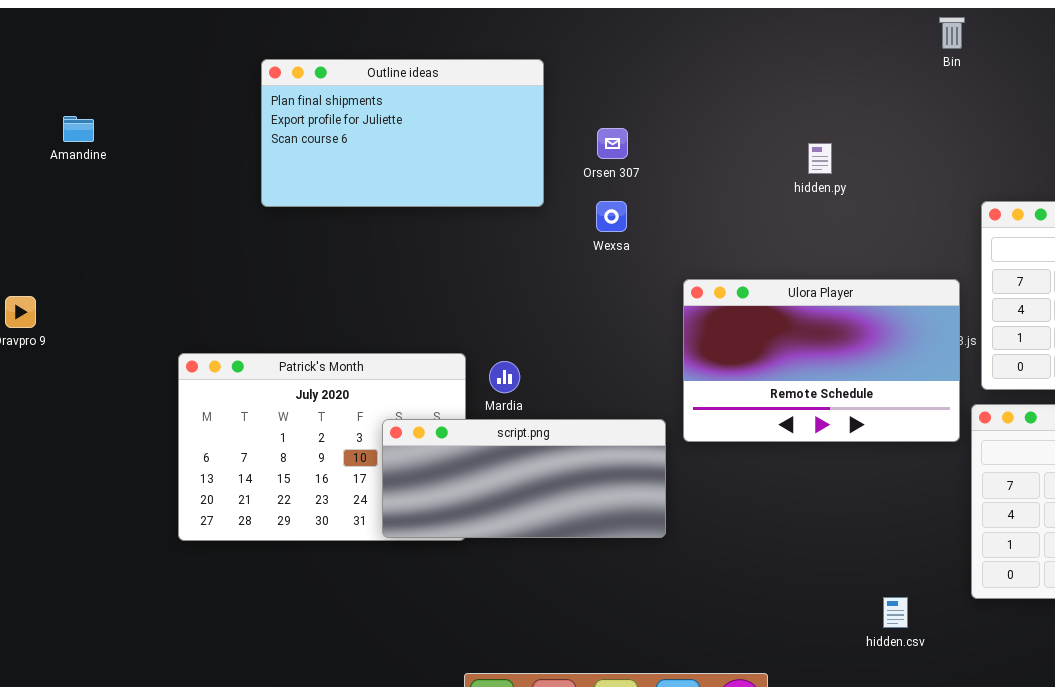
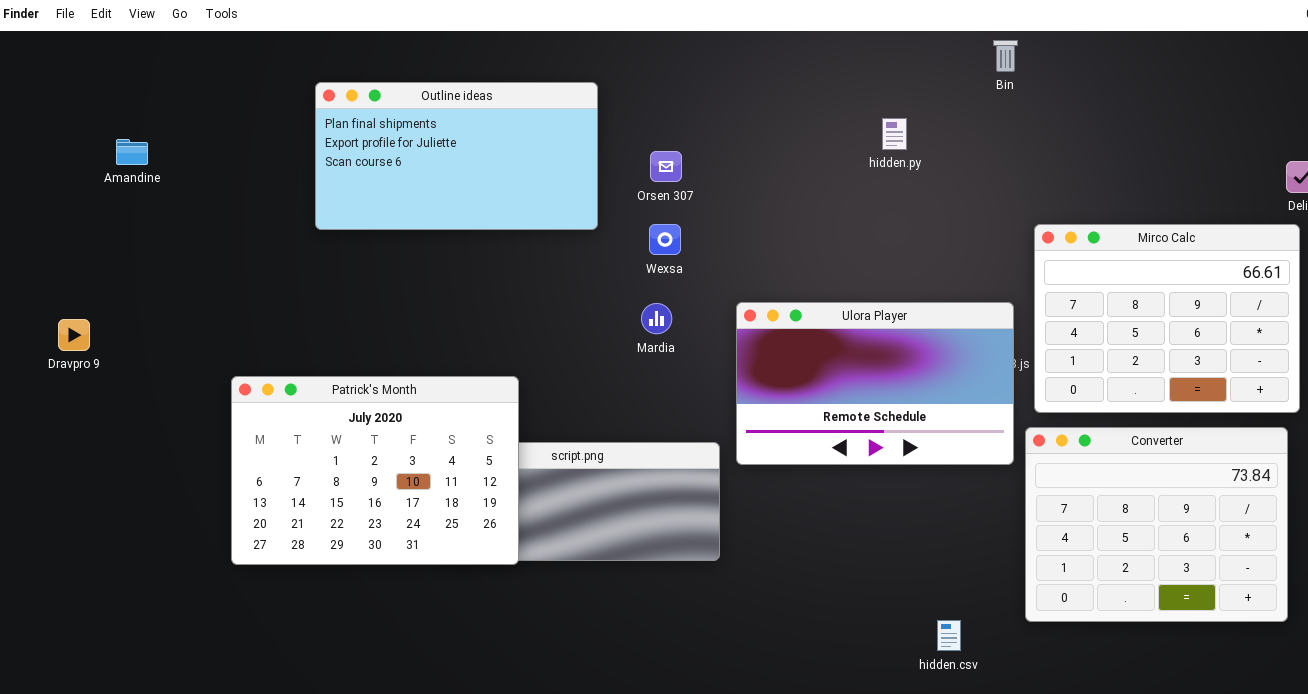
hidden.py: [808,143,832,174] -> [882,118,907,150], moved
Patrick's Month: [178,353,466,541] -> [231,376,519,565], raised
Mardia: [489,361,520,393] -> [641,303,672,334], moved

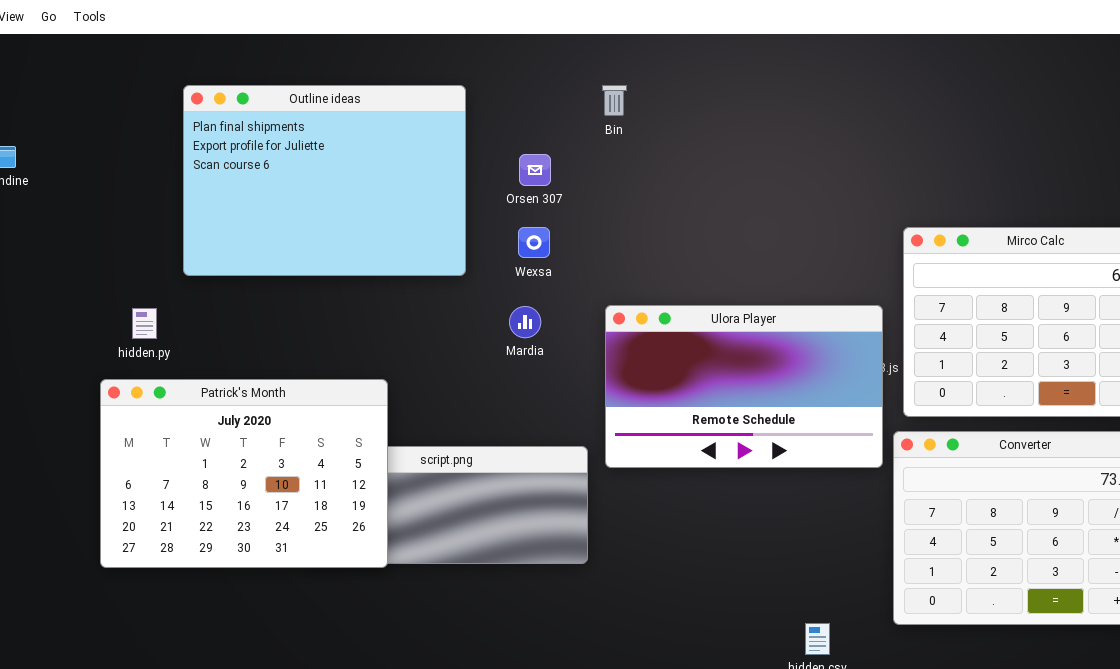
Bin: [993,40,1018,72] -> [602,85,627,116], moved
Outline ideas: [315,82,598,230] -> [183,85,466,276], resized
hidden.py: [882,118,907,150] -> [132,308,157,339], moved

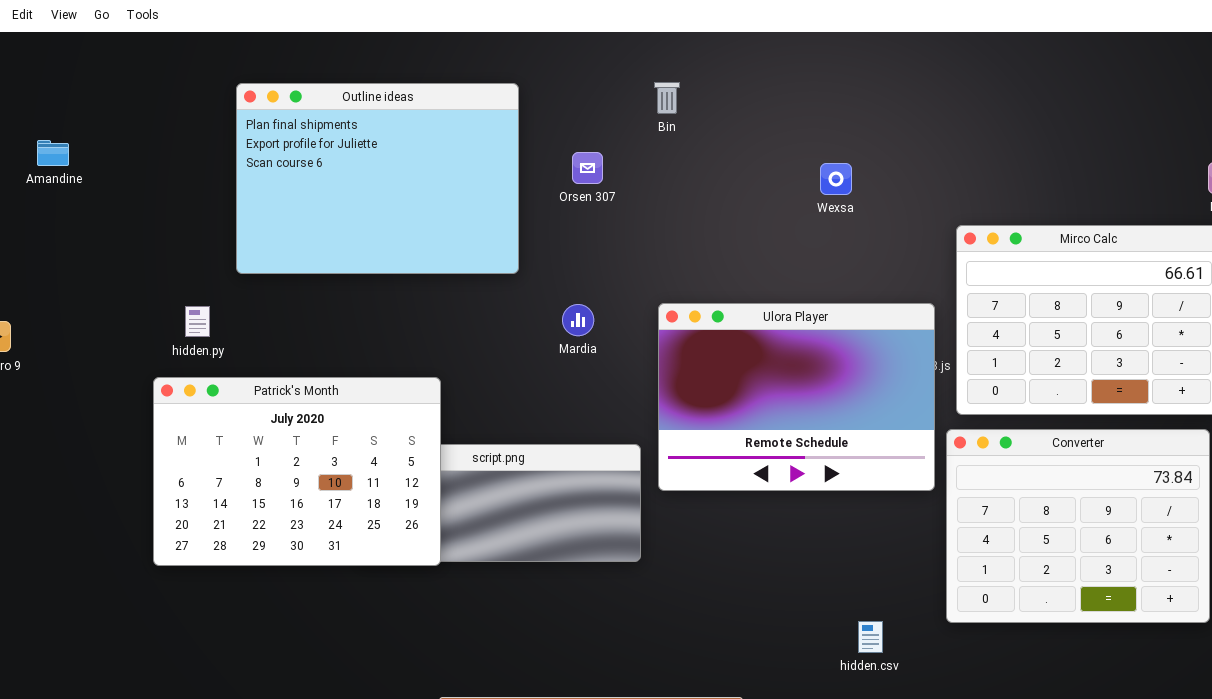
Wexsa: [518,227,550,258] -> [820,163,852,195], moved
Ulora Player: [605,305,883,468] -> [658,303,935,491], resized

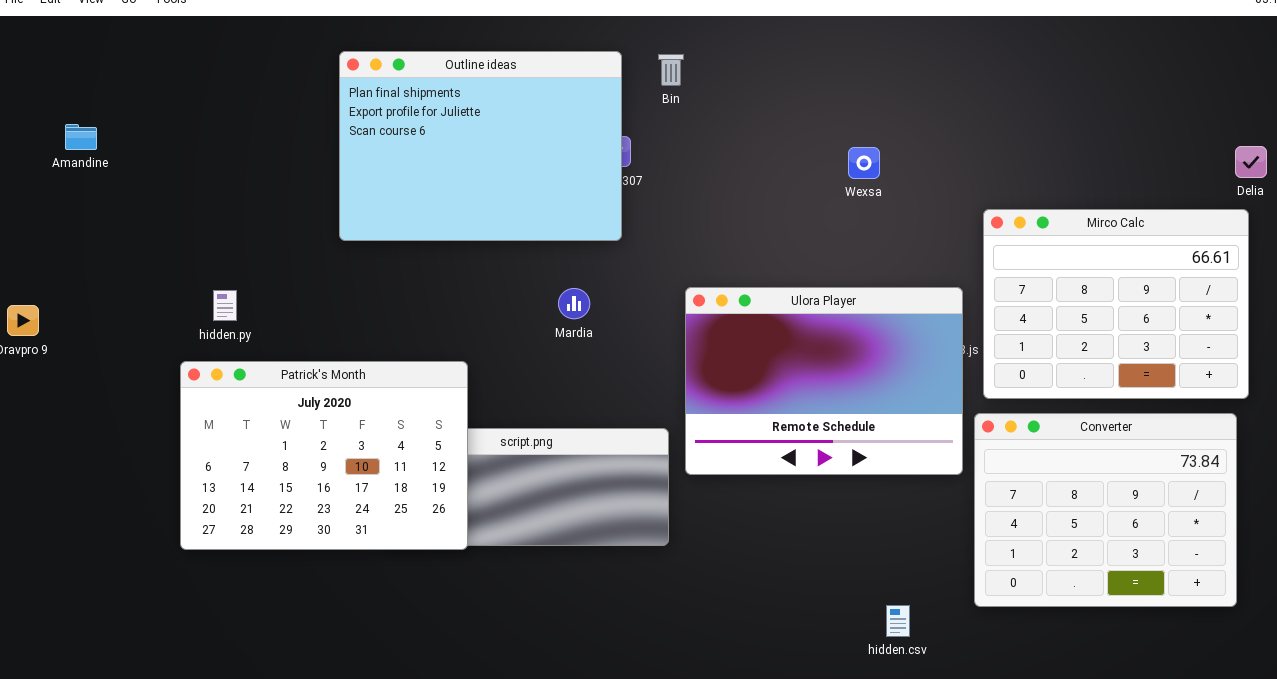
Bin: [654,82,680,114] -> [658,54,684,86], moved
Outline ideas: [236,83,519,274] -> [339,51,622,241], moved
Mardia: [562,304,594,336] -> [558,288,590,319], moved

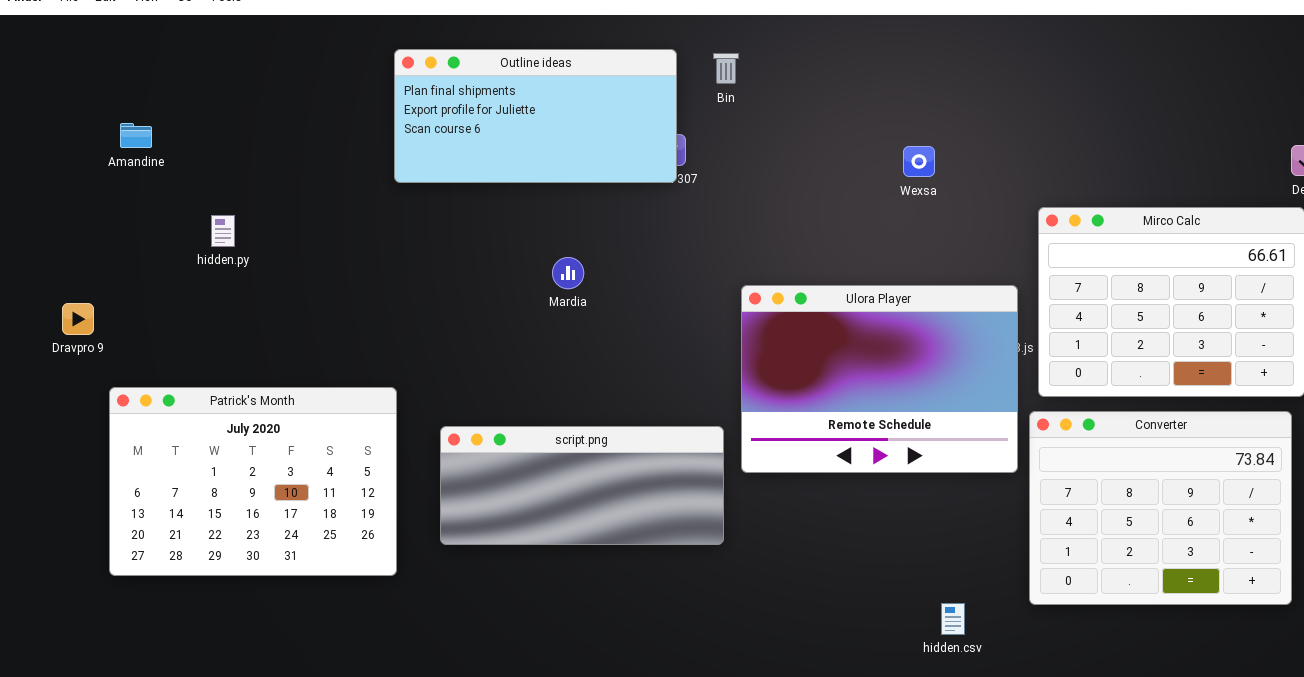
Outline ideas: [339,51,622,241] -> [394,49,677,183], resized
Mardia: [558,288,590,319] -> [552,257,584,289], moved
hidden.py: [213,290,237,321] -> [211,215,235,247], moved
Patrick's Month: [180,361,468,550] -> [109,387,397,576], moved

